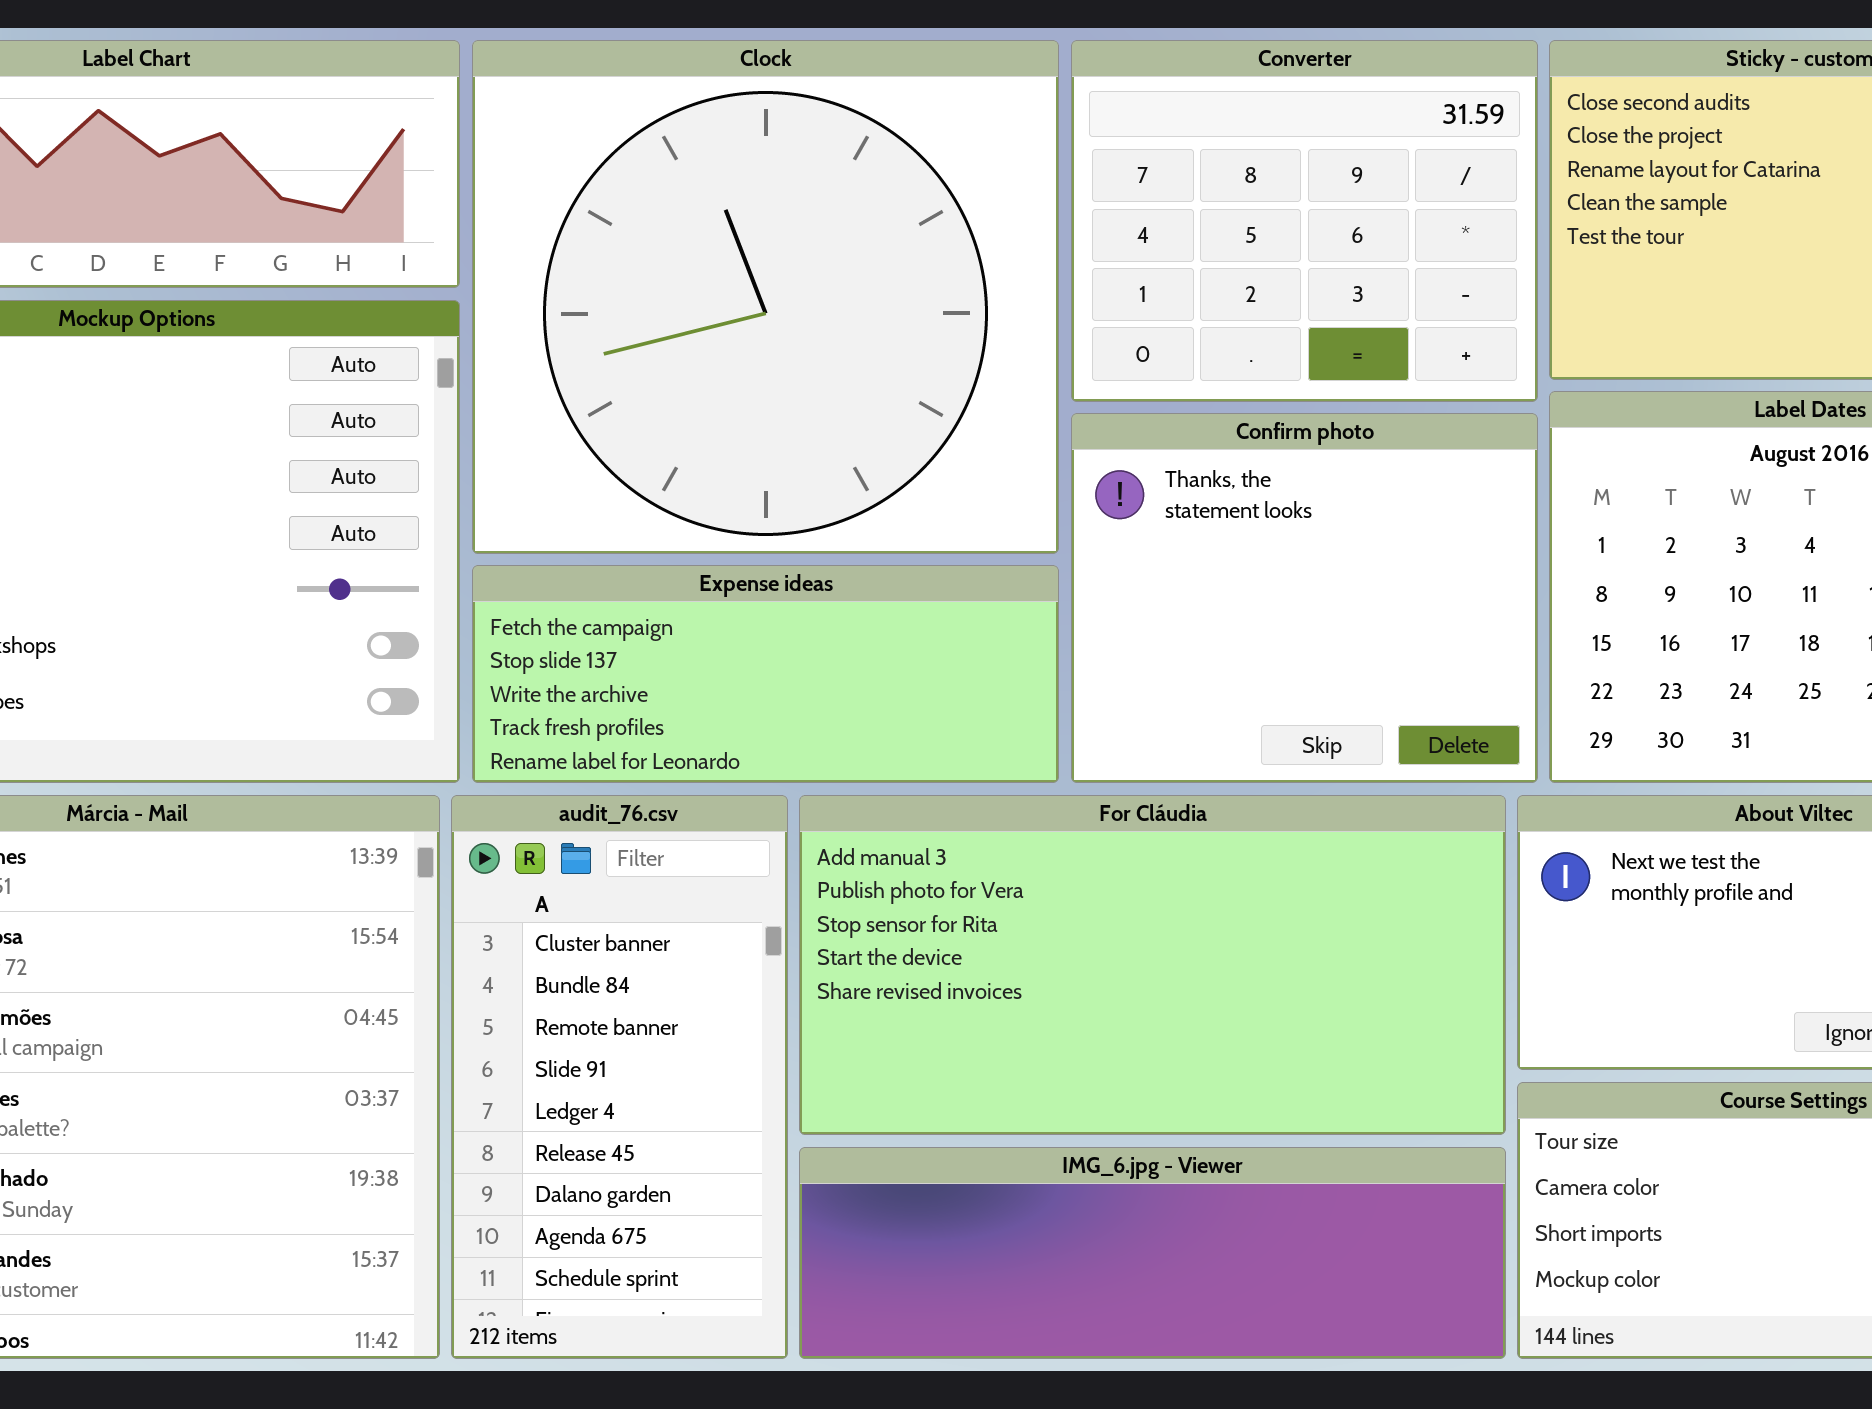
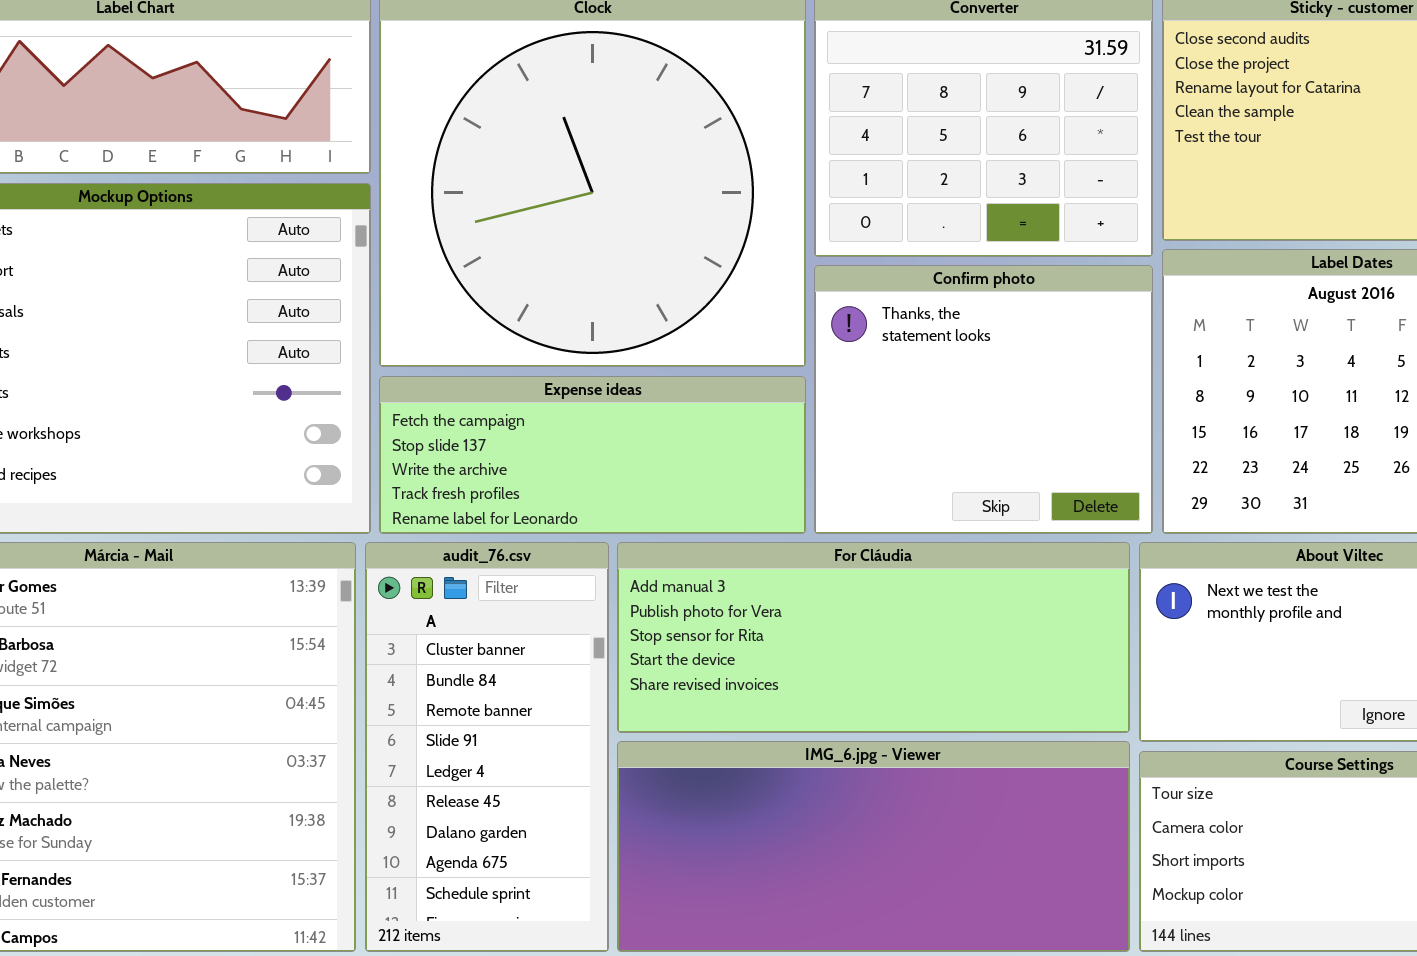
For Cláudia: [799,795,1506,1135] -> [617,542,1130,733], resized
IMG_6.jpg - Viewer: [799,1147,1506,1359] -> [617,741,1130,952], resized

